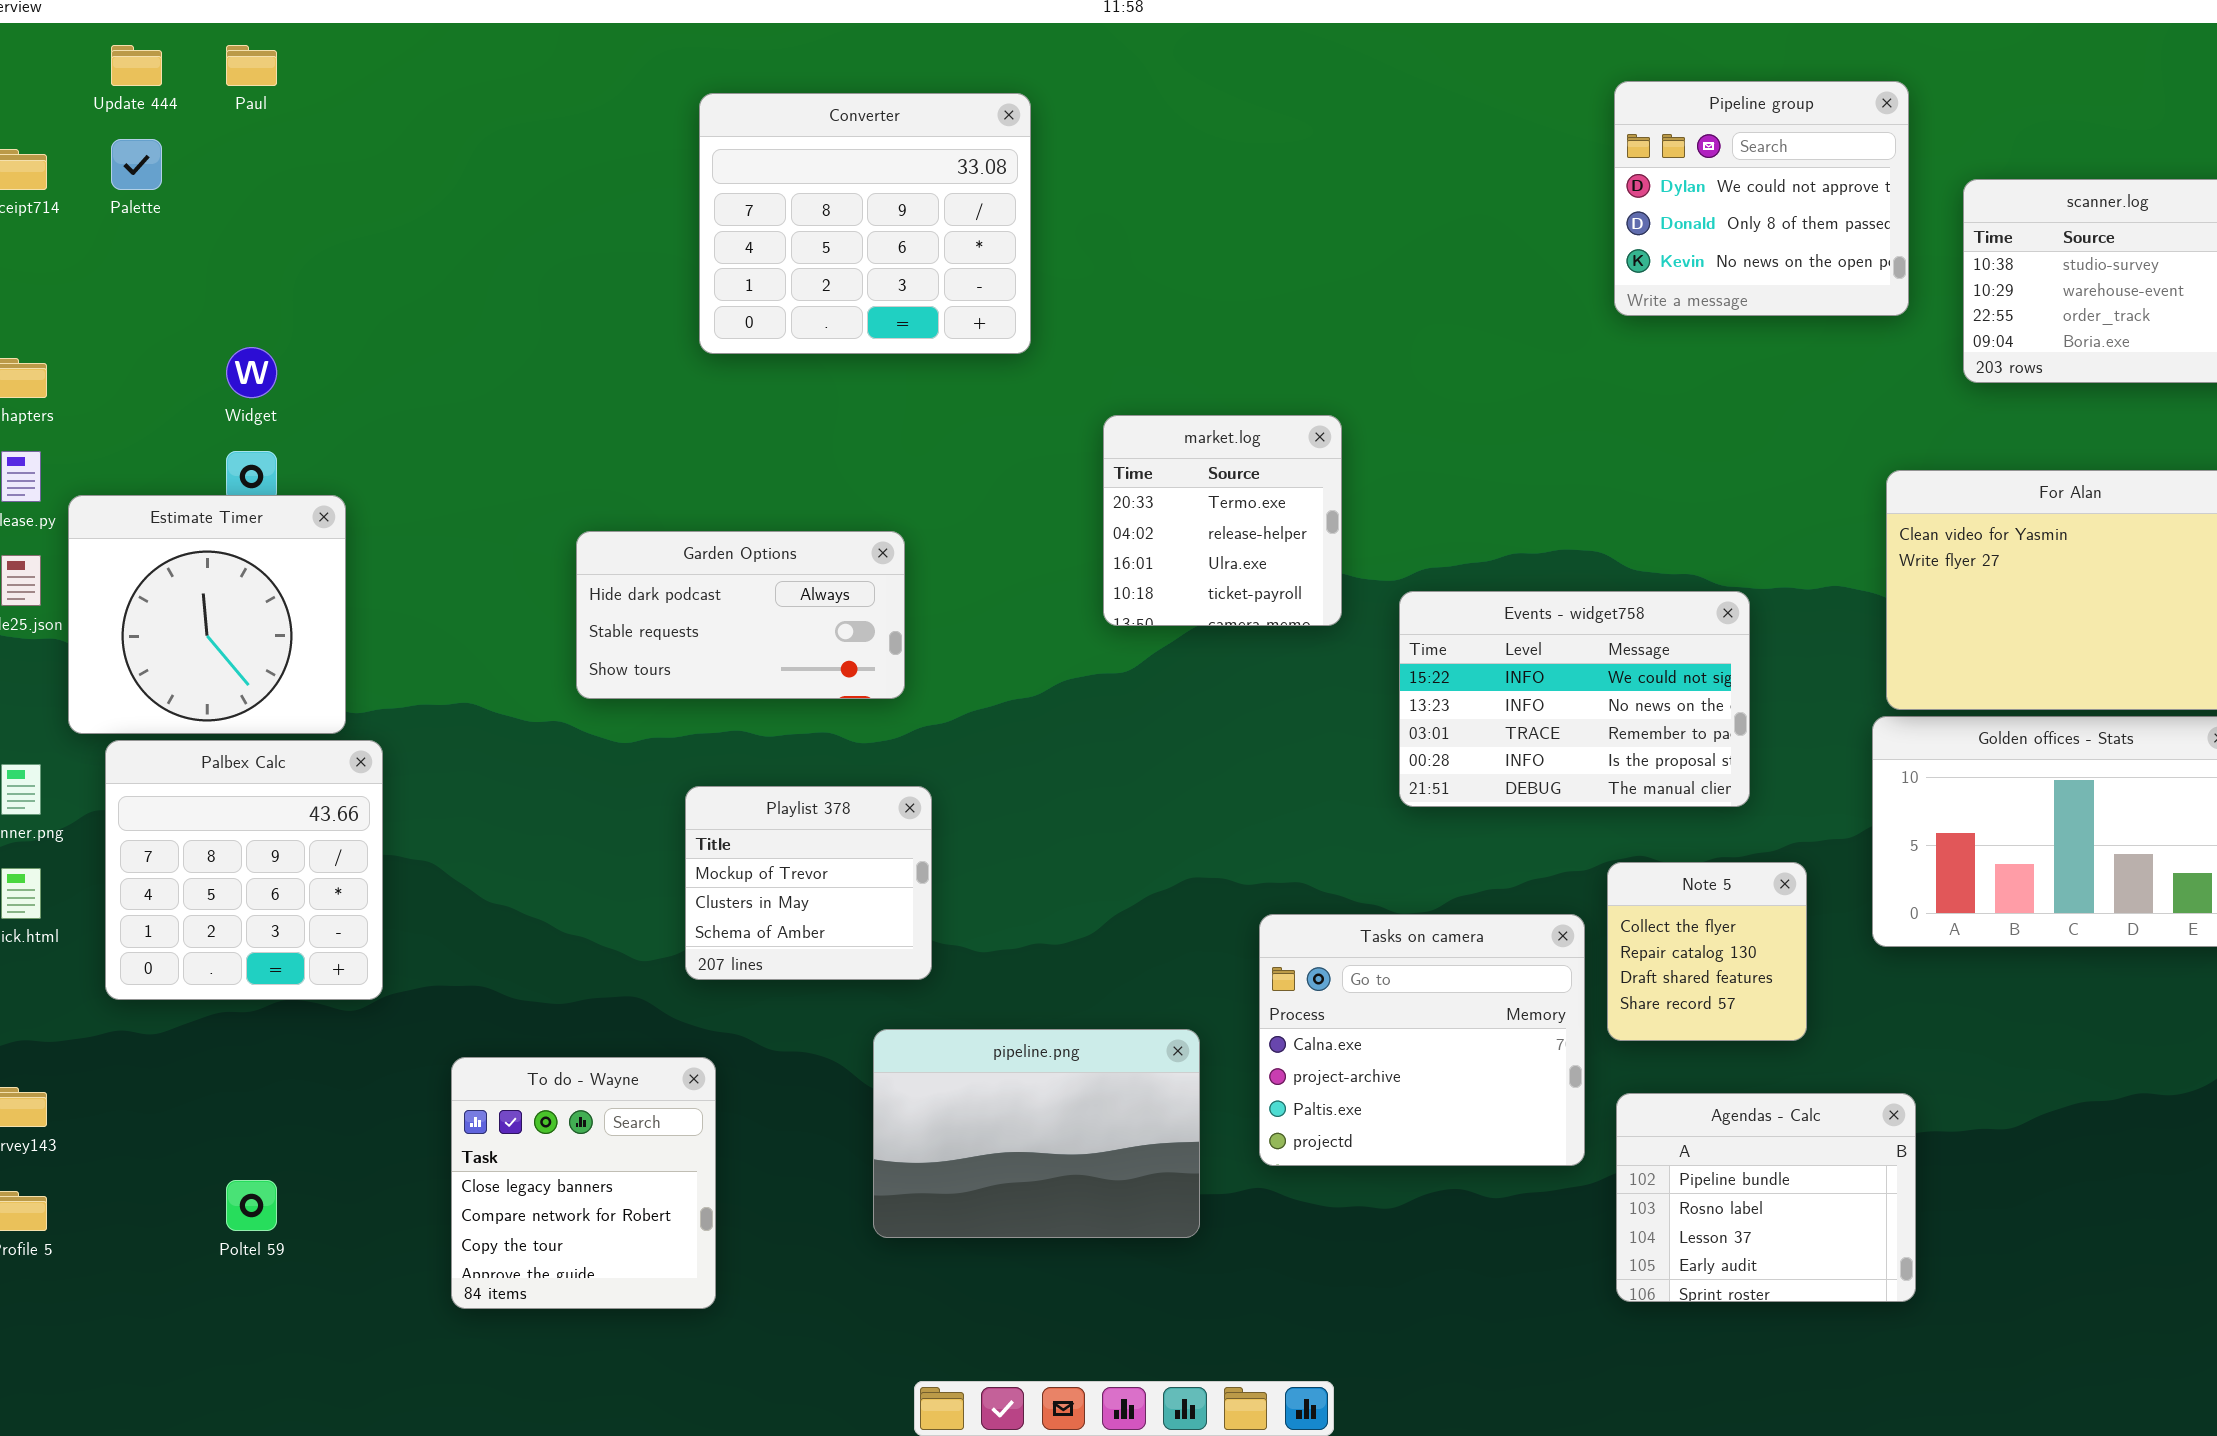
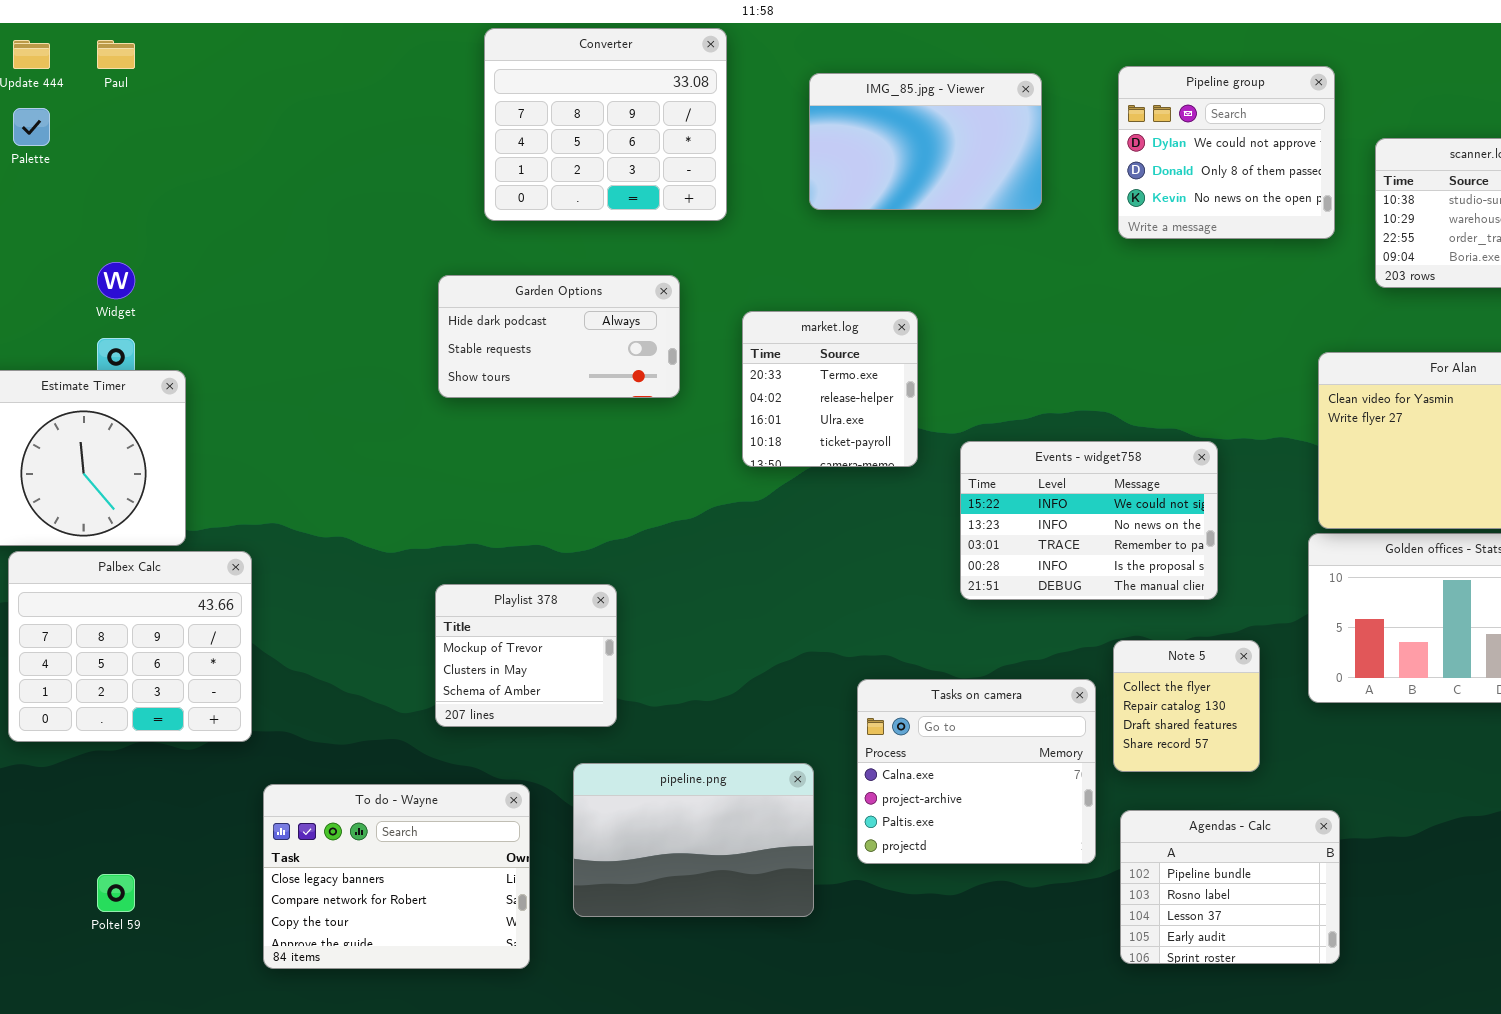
IMG_85.jpg - Viewer: none -> [809,73,1042,210], opened
Converter: [699,93,1031,354] -> [484,28,727,221], moved
Garden Options: [576,531,905,699] -> [438,275,680,398], moved
Palbex Calc: [105,740,383,1000] -> [8,551,252,742], resized
To do - Wayne: [451,1057,716,1309] -> [263,784,530,969], resized

